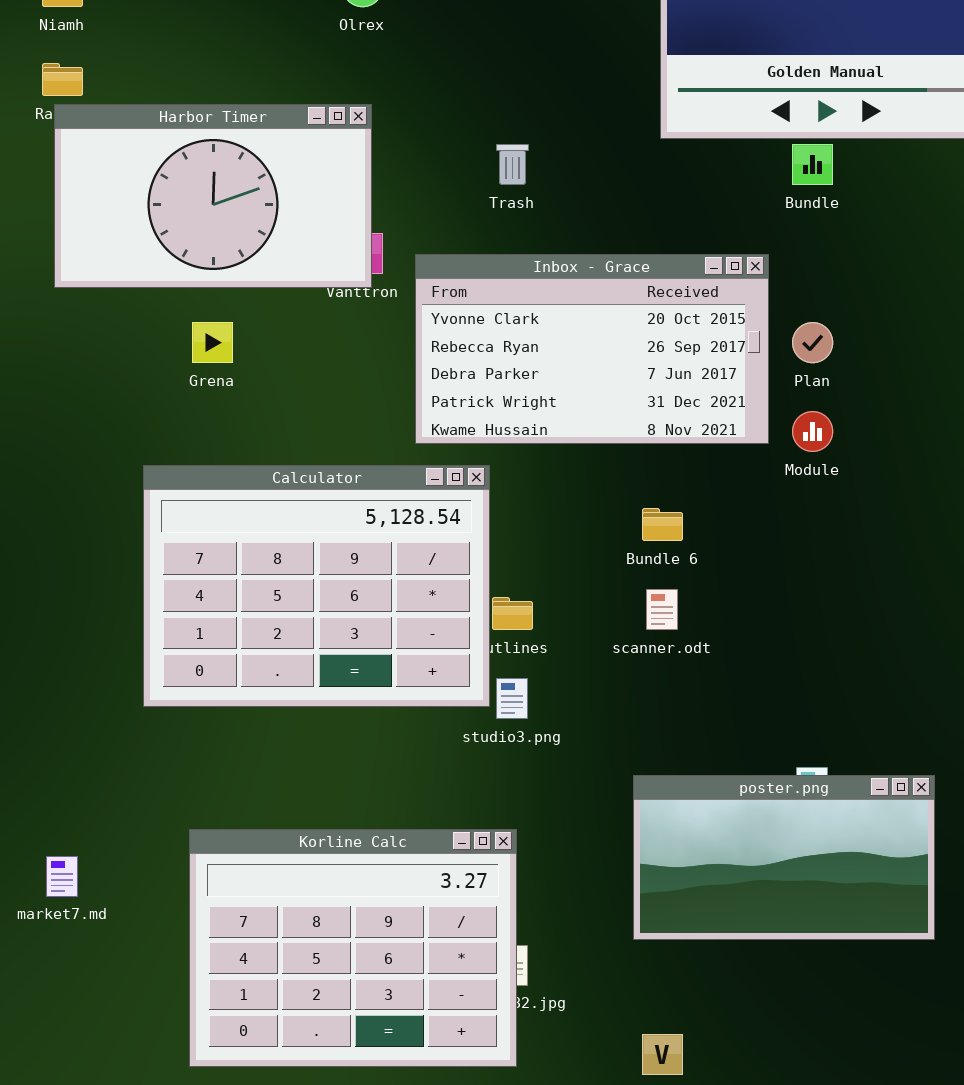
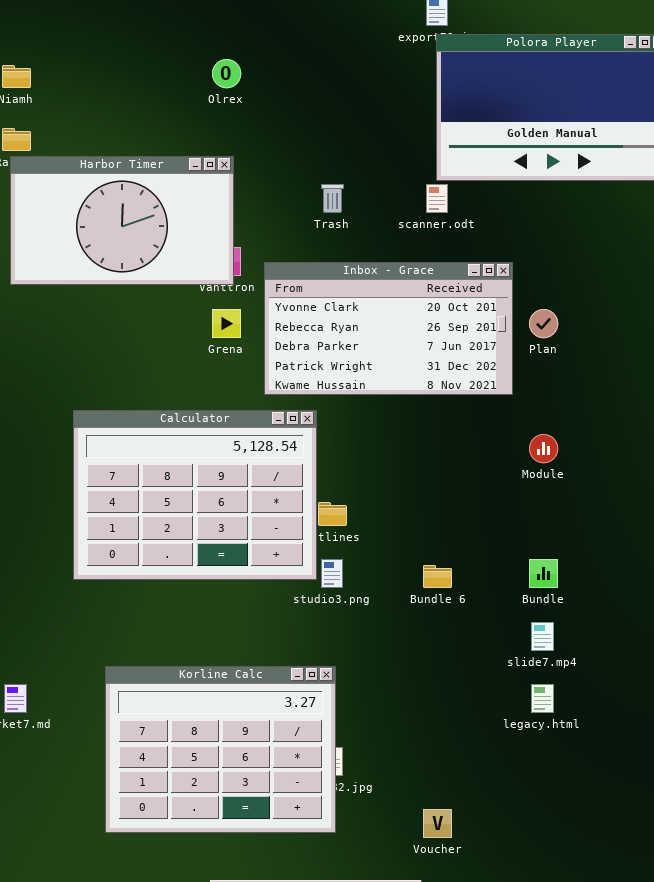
Bundle: [792,144,833,185] -> [529,559,558,588], moved
Grena: [192,322,233,363] -> [212,309,241,338], moved
Module: [792,411,833,452] -> [529,434,558,463], moved
Bundle 6: [642,508,683,541] -> [423,565,452,588], moved
scanner.odt: [646,589,678,630] -> [426,184,448,213], moved
poster.png: [633,775,935,940] -> none, closed

